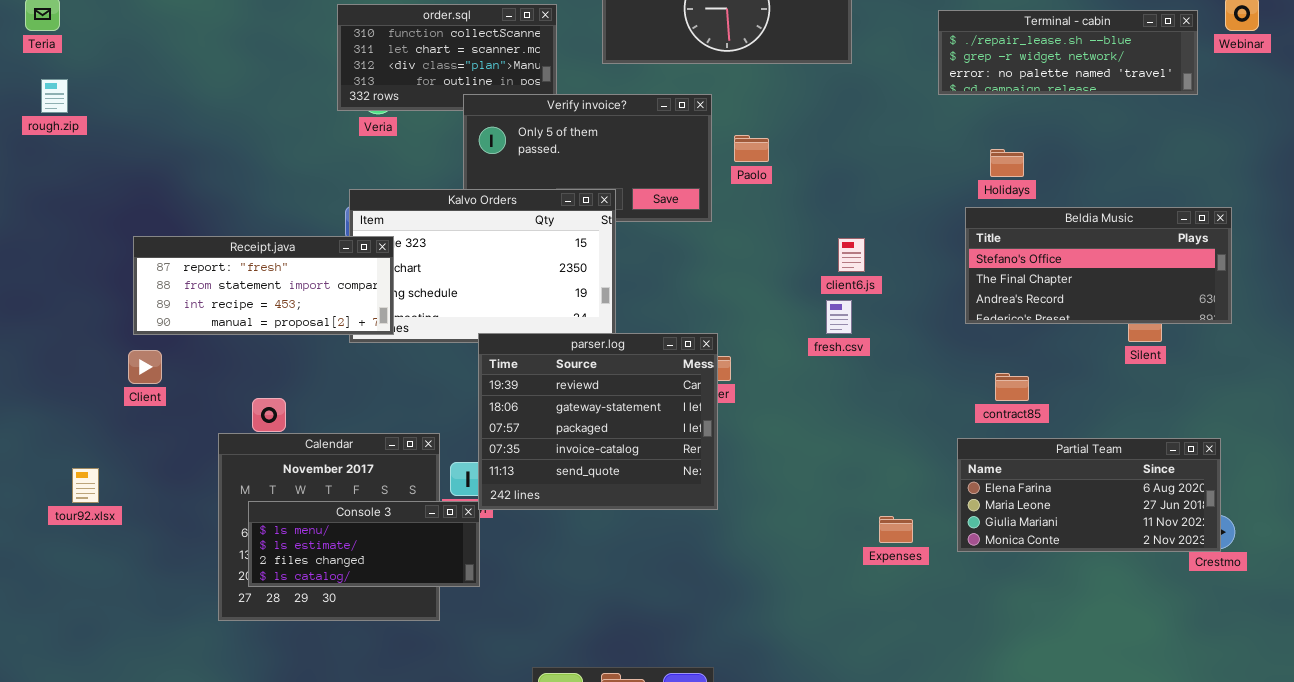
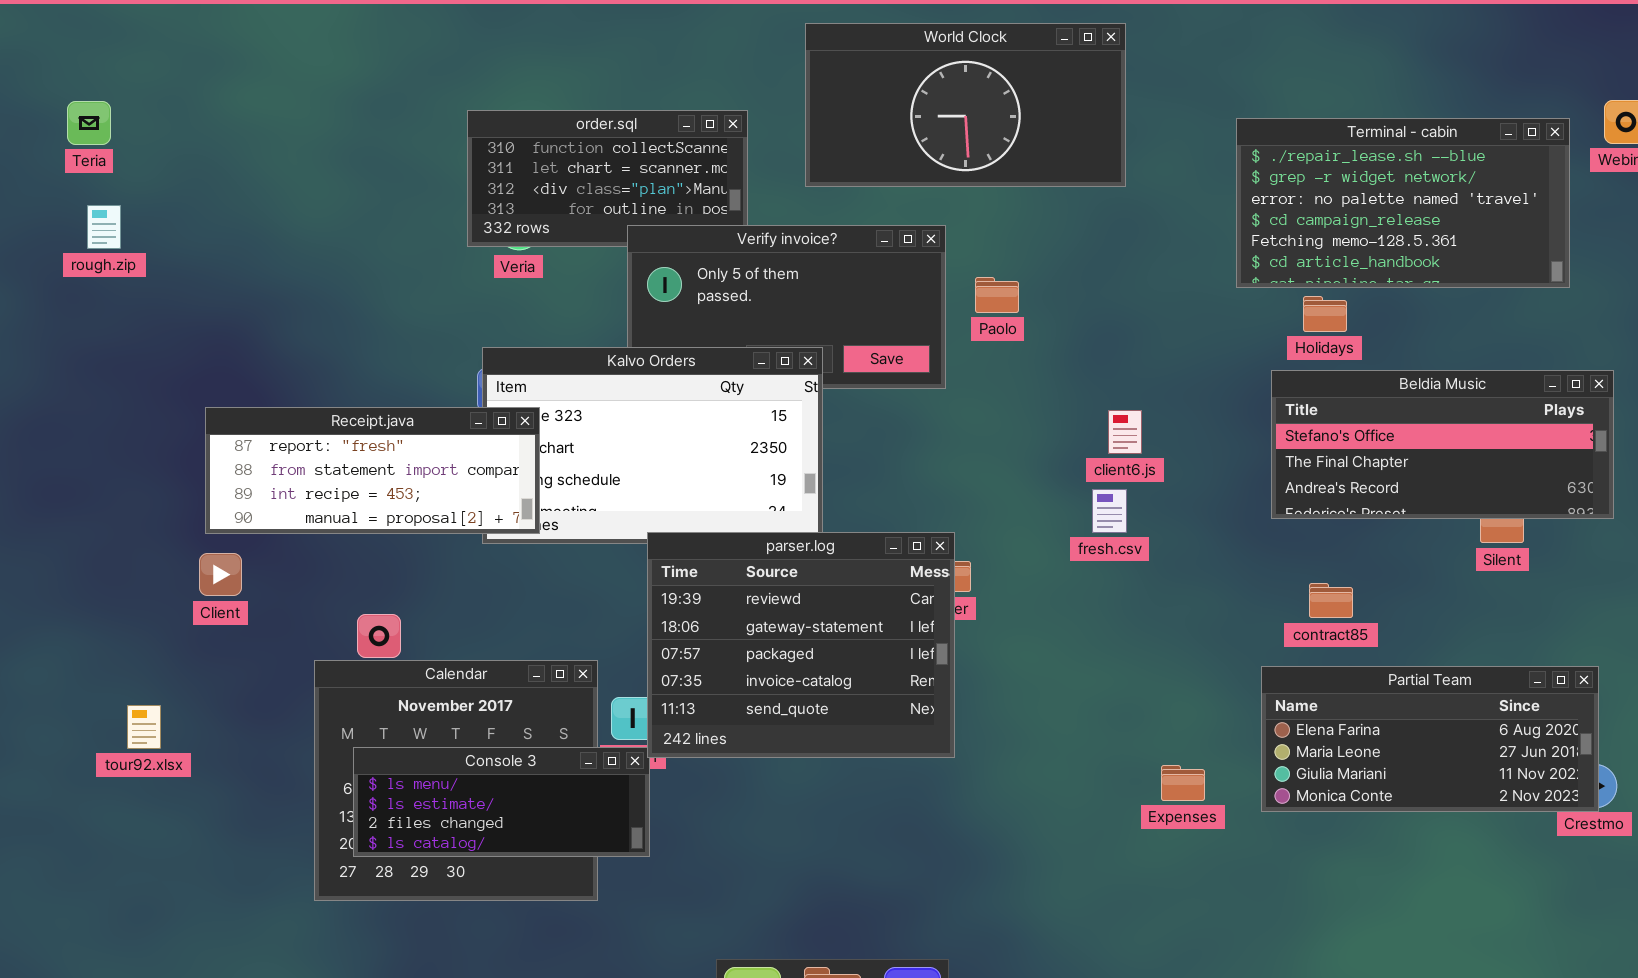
Terminal - cabin: [938,10,1198,95] -> [1236,118,1570,288], resized

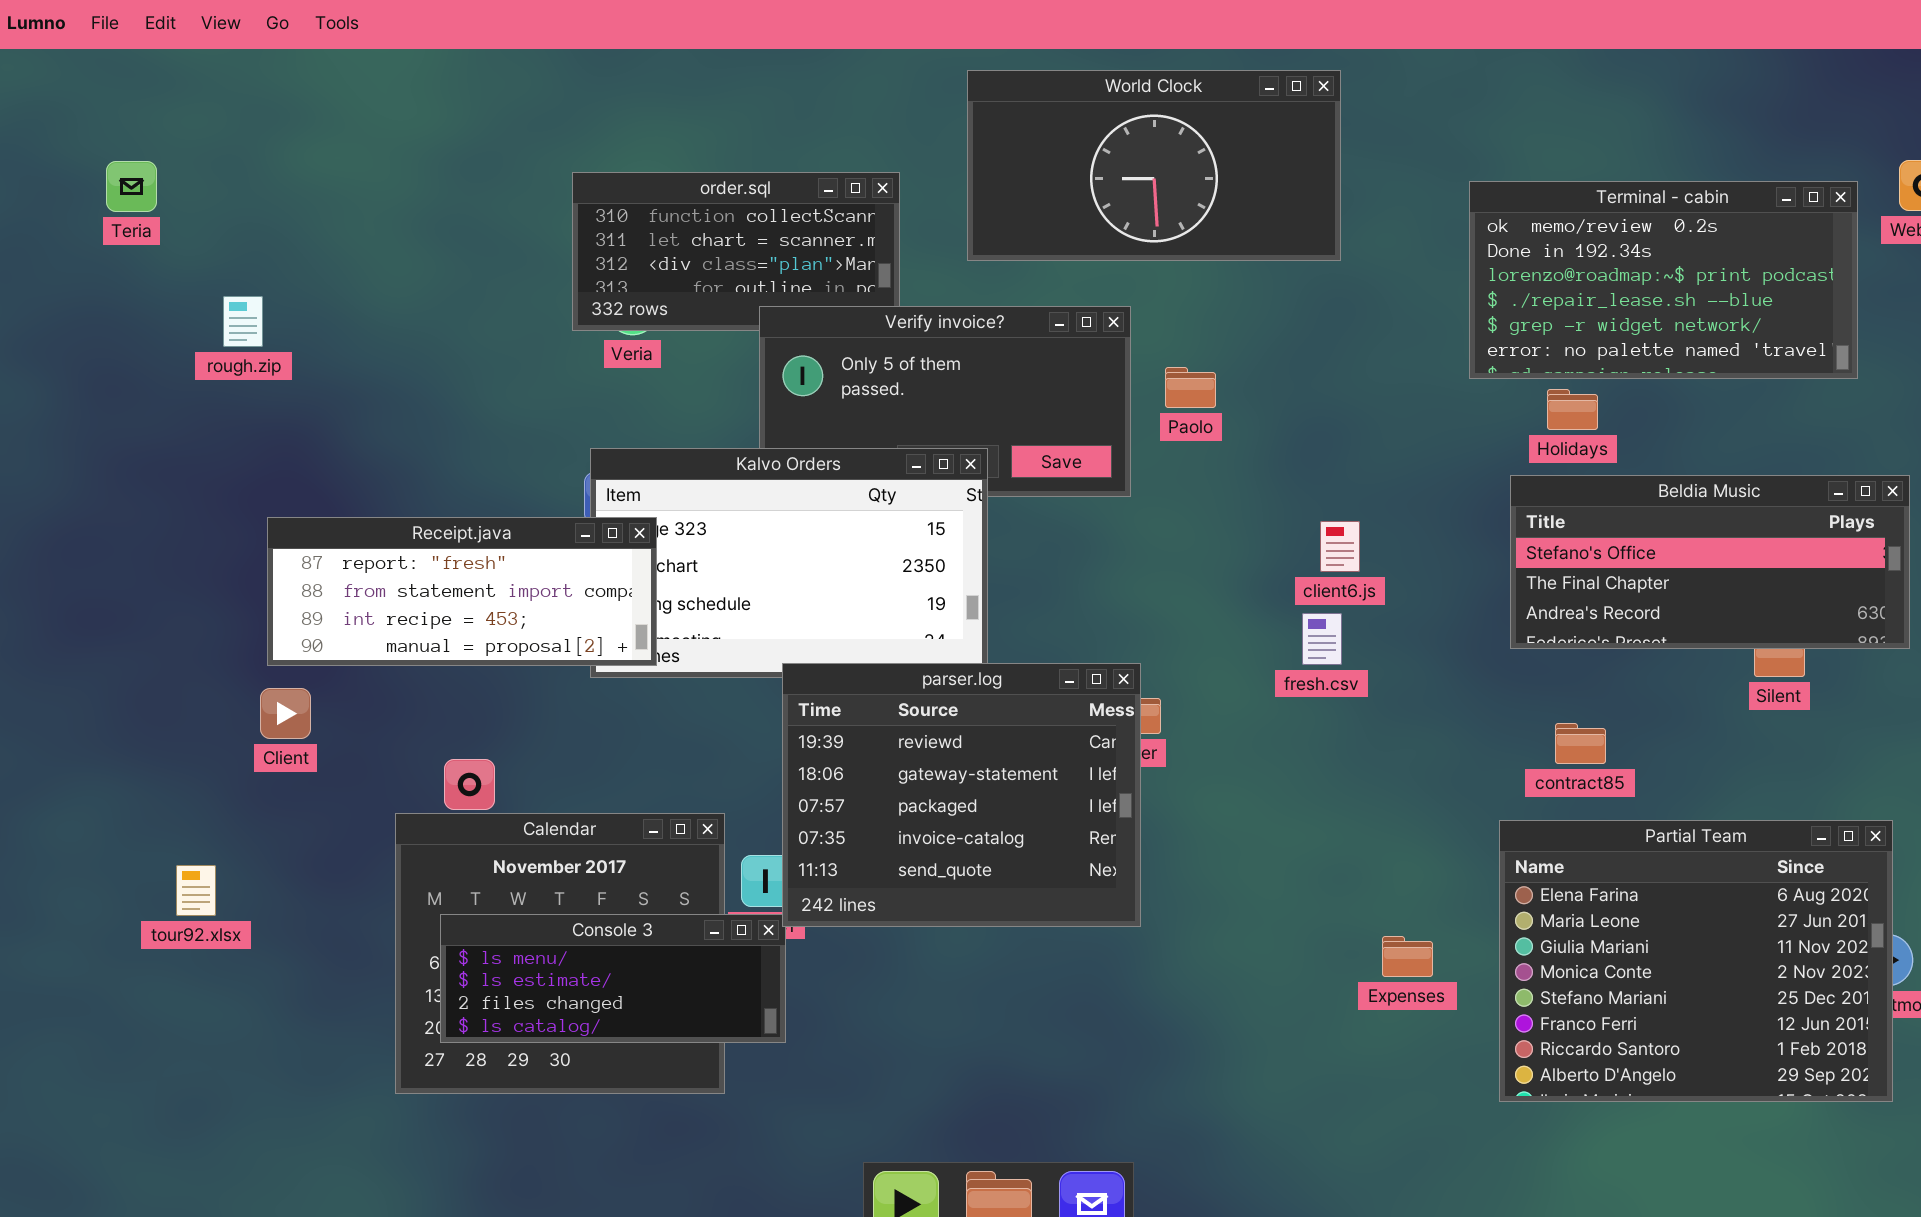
Terminal - cabin: [1236,118,1570,288] -> [1469,181,1858,379], scrolled up 3 rows
rough.zip: [87,205,121,249] -> [223,296,263,347], moved
Partial Team: [1261,666,1599,812] -> [1499,820,1893,1102], resized

